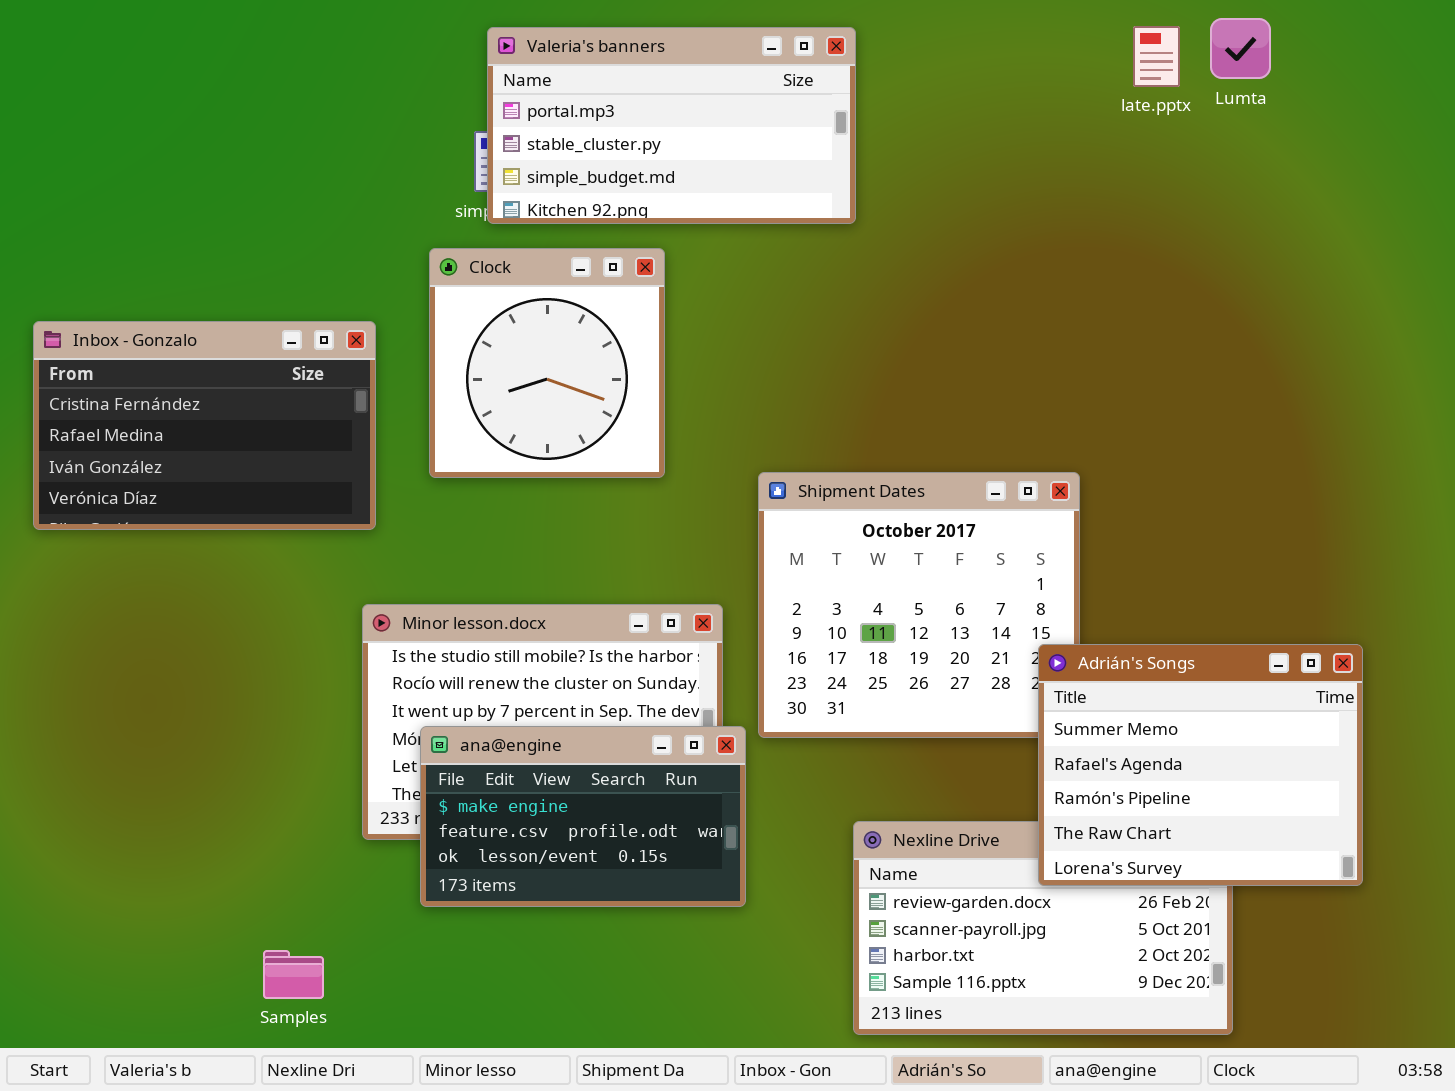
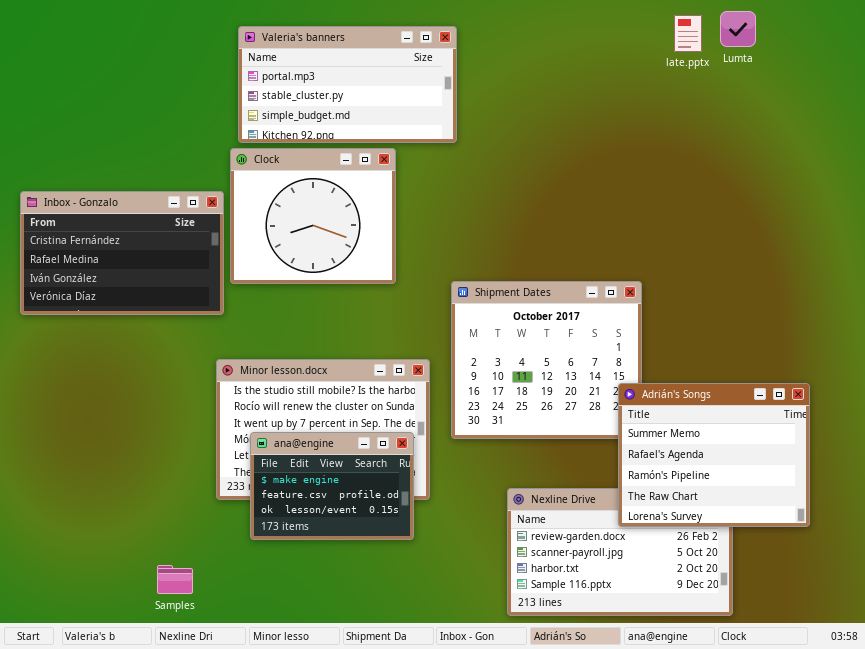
Valeria's banners: [487,27,856,224] -> [238,26,457,143], moved
Clock: [429,248,665,478] -> [230,148,396,284], resized
ana@engine: [420,726,746,907] -> [250,432,414,540], resized

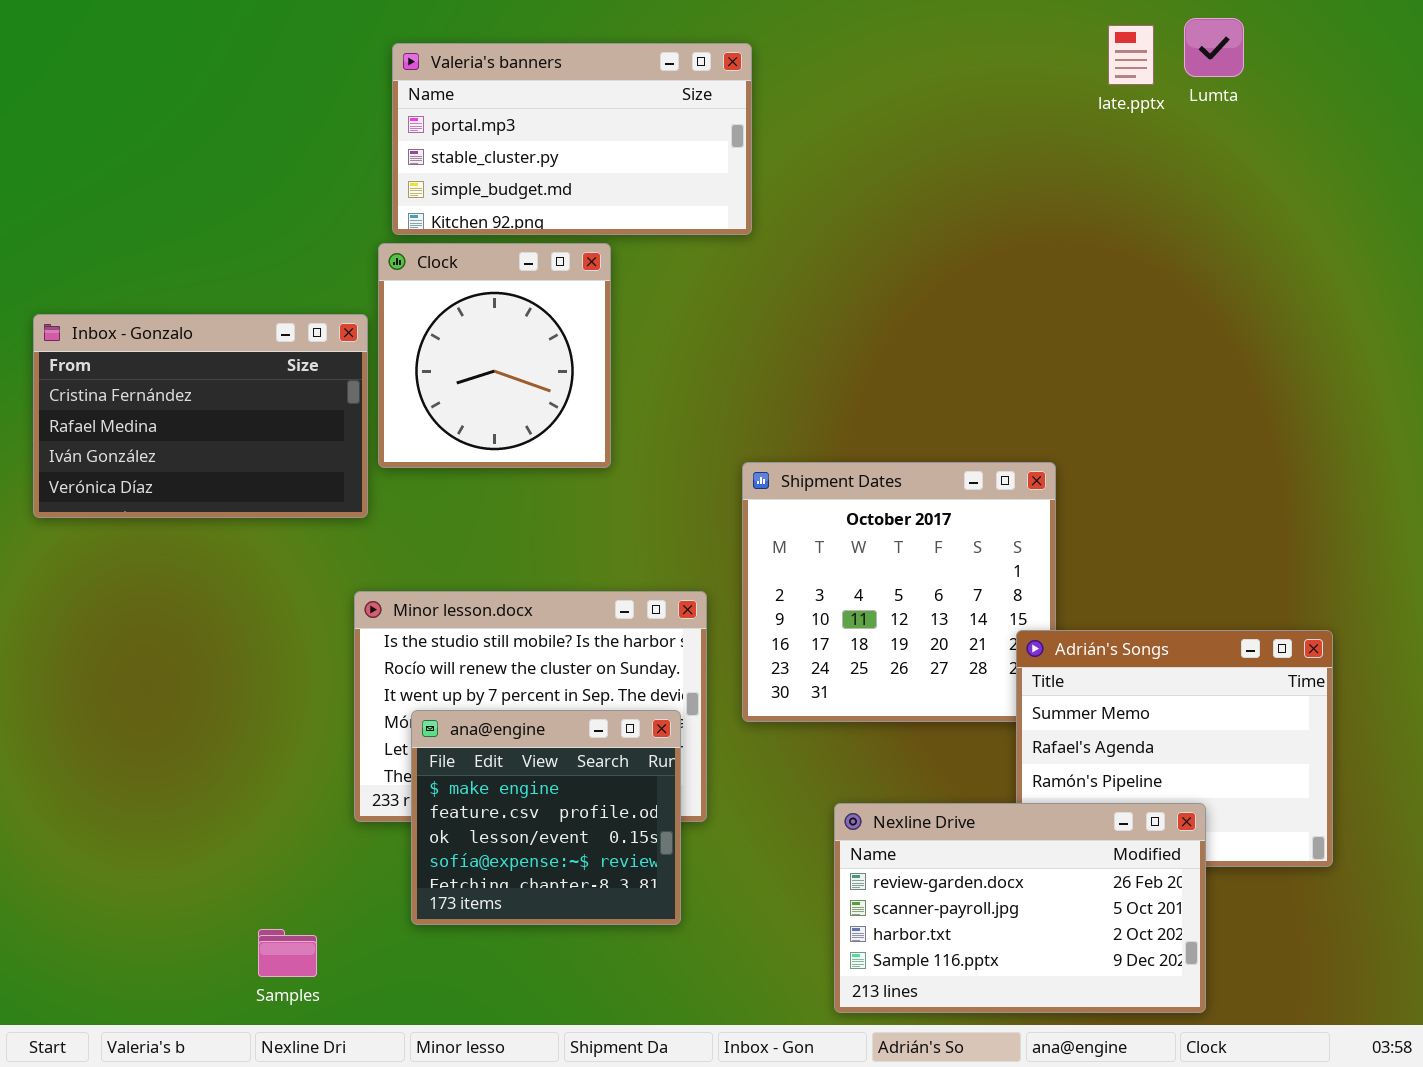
Clock: [230,148,396,284] -> [378,243,611,468], resized
ana@engine: [250,432,414,540] -> [411,710,681,925], resized
Nexline Drive: [507,488,733,616] -> [834,803,1206,1013], raised

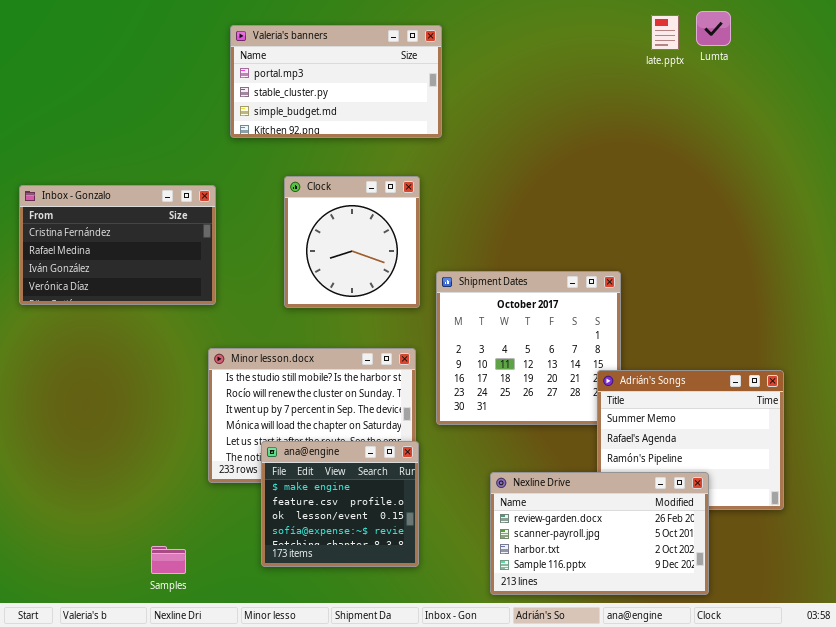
Clock: [378,243,611,468] -> [284,176,420,308], moved
ana@engine: [411,710,681,925] -> [261,441,419,567], moved

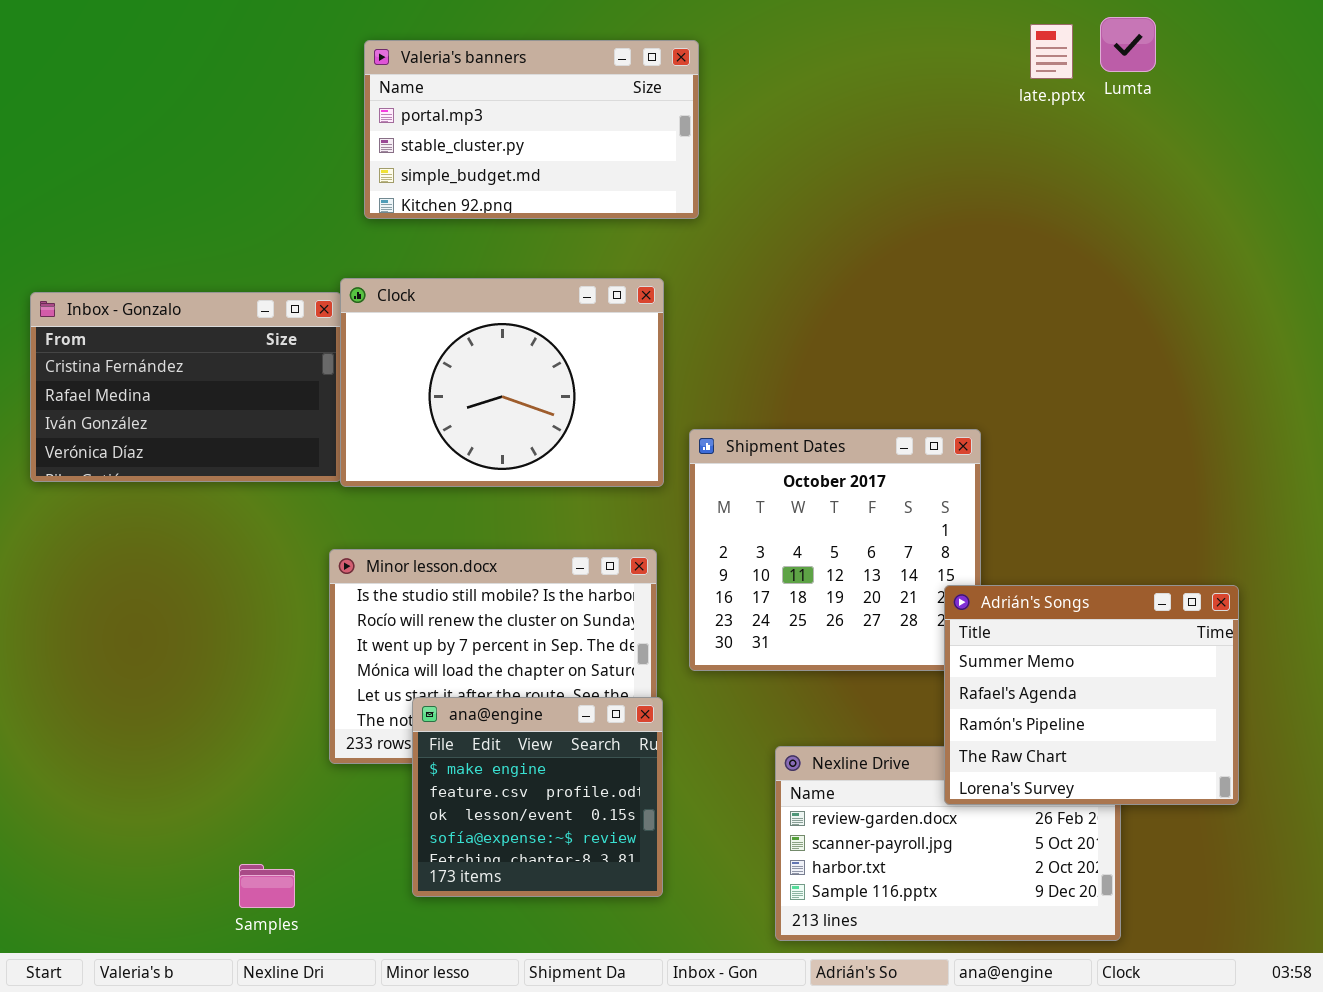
Clock: [284,176,420,308] -> [340,278,664,487], resized
Adrián's Songs: [597,370,784,510] -> [944,585,1239,805], raised

